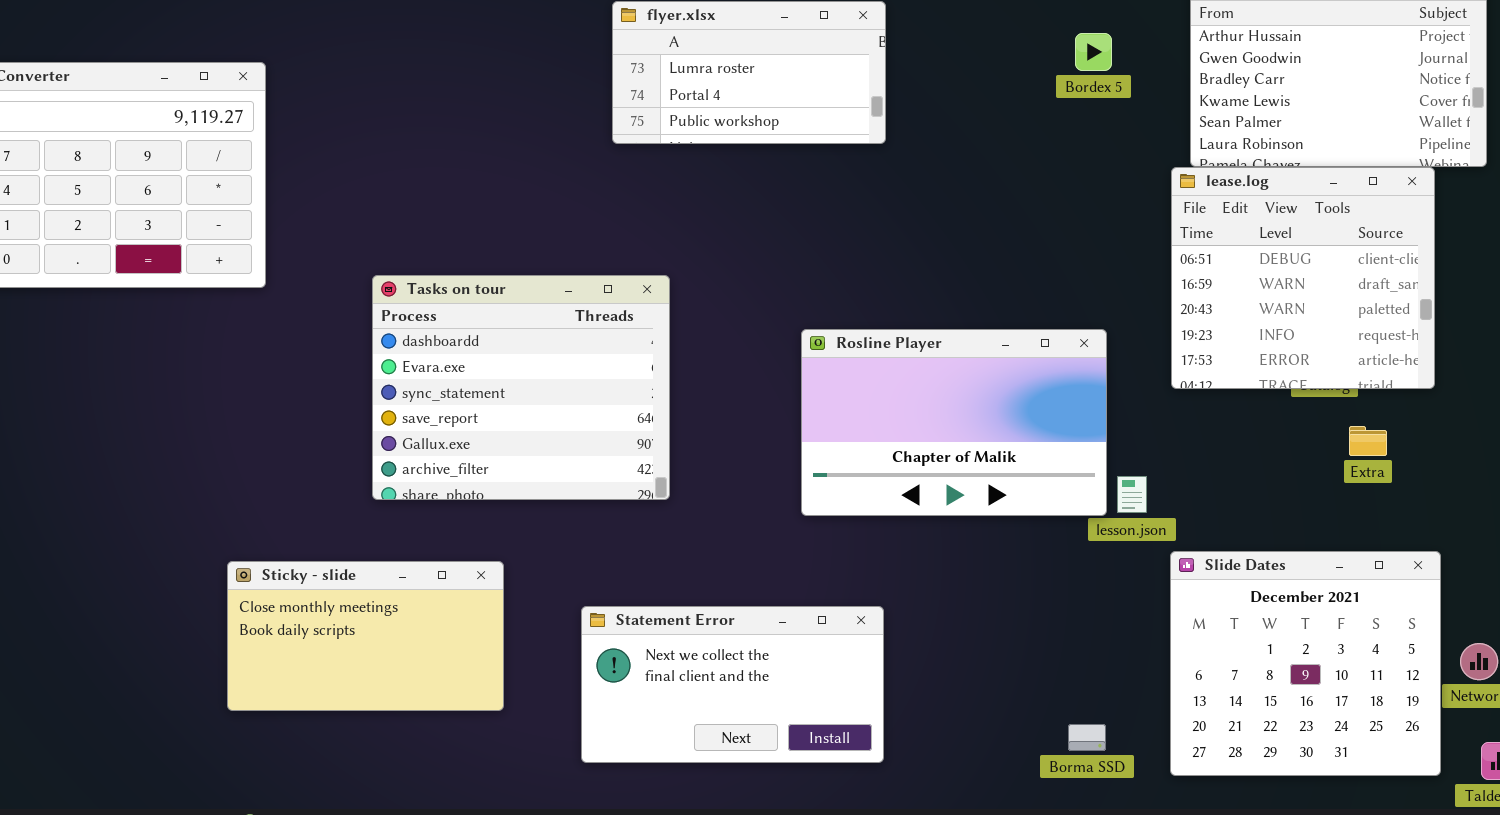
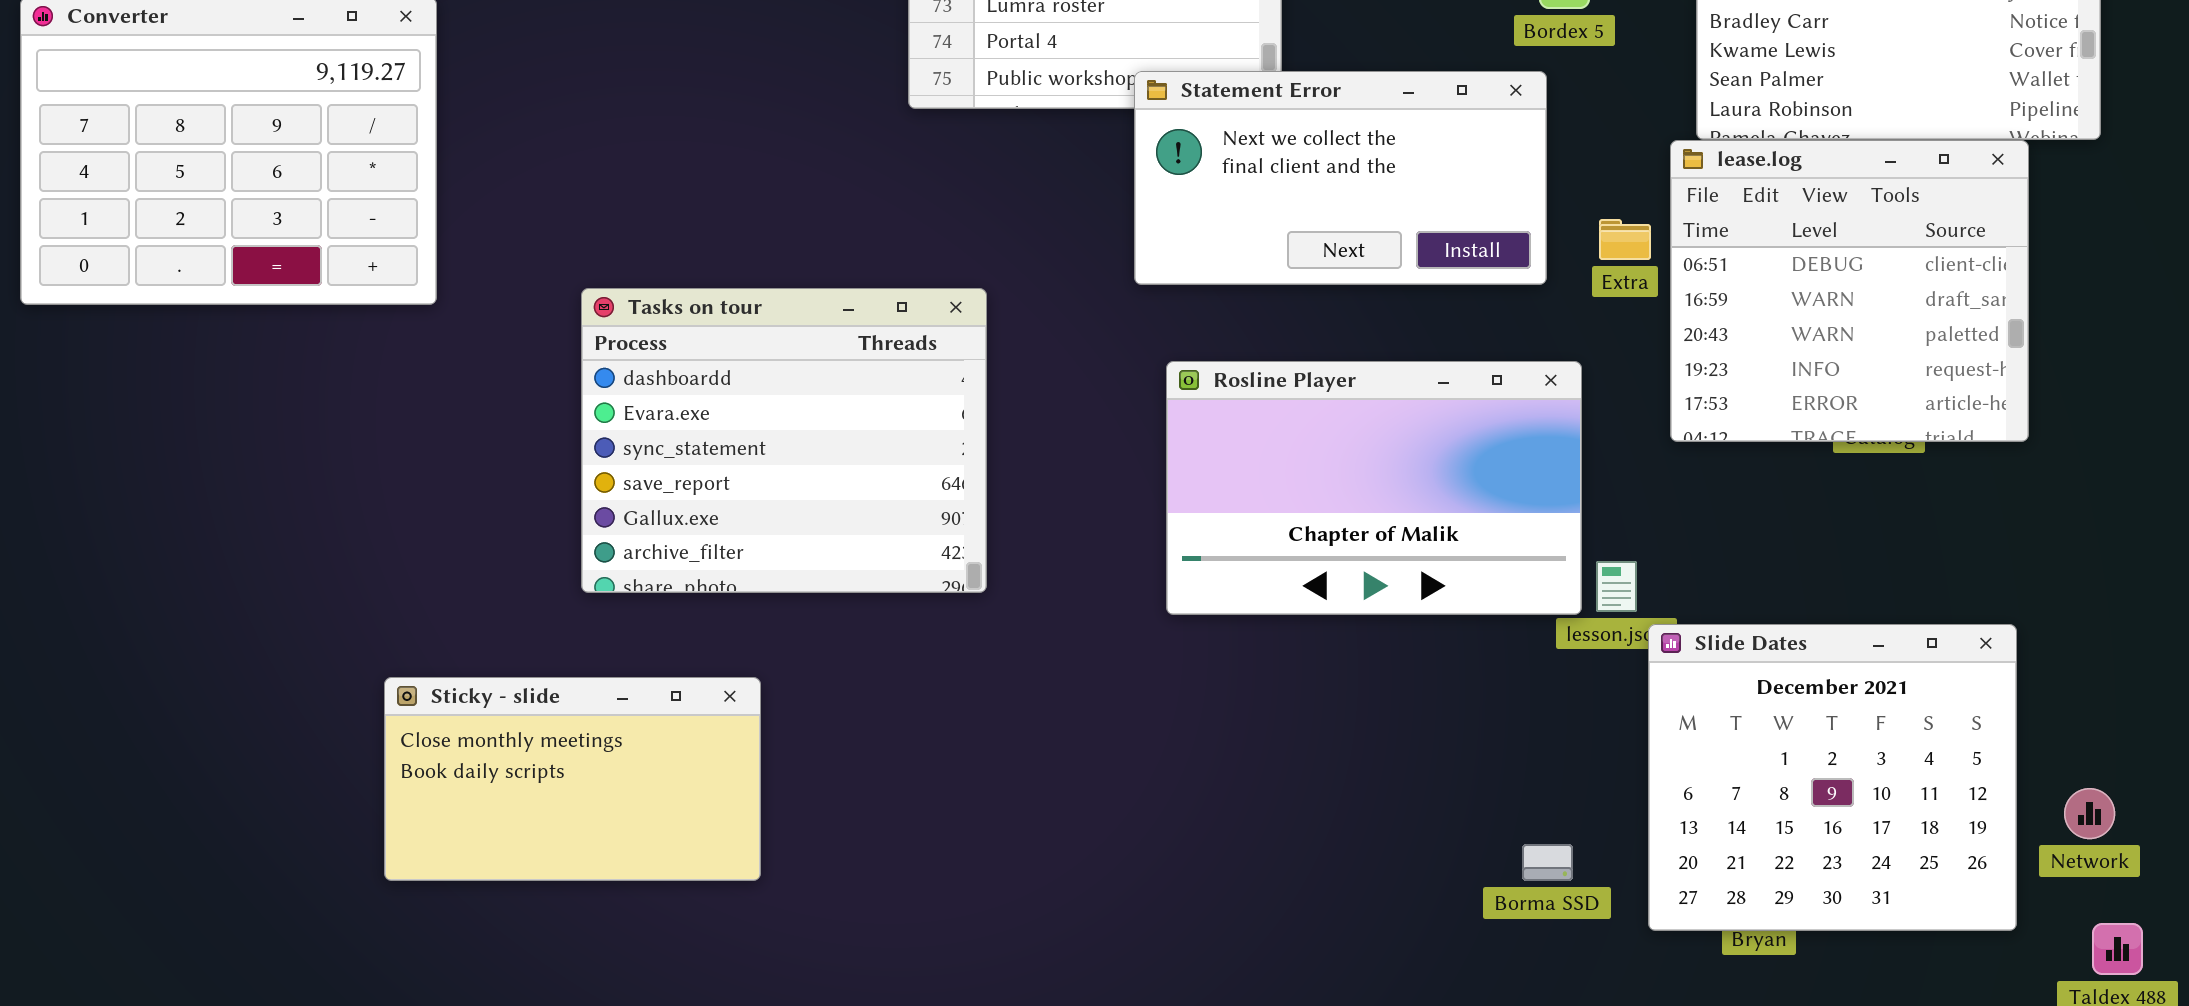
Extra: [1349,426,1387,456] -> [1599,219,1651,260], moved
Slide Dates: [1170,551,1441,776] -> [1648,624,2017,931], moved
Statement Error: [581,606,884,763] -> [1134,71,1547,285], moved
Borma SSD: [1068,724,1106,751] -> [1522,844,1573,881], moved

